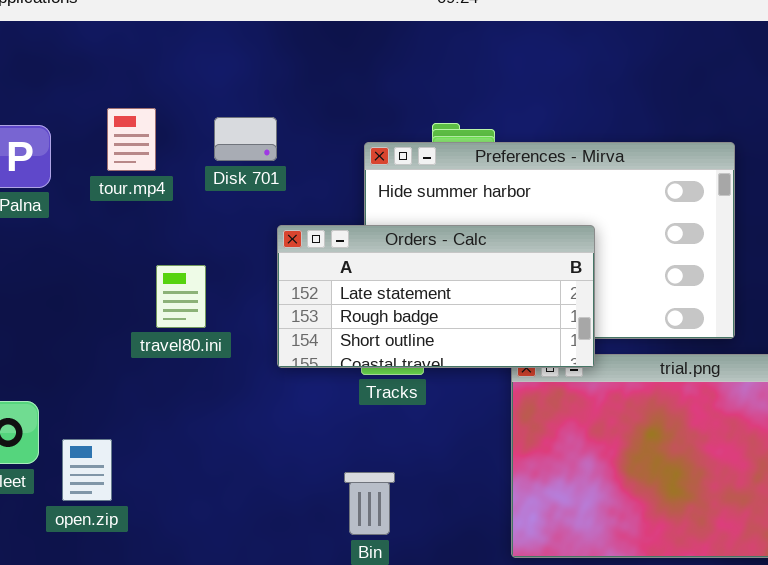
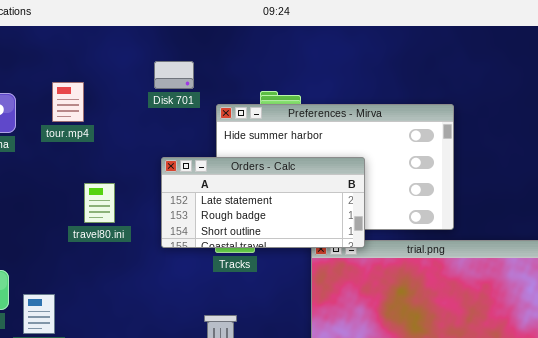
Disk 701: [214,117,277,161] -> [154,61,194,89], moved

